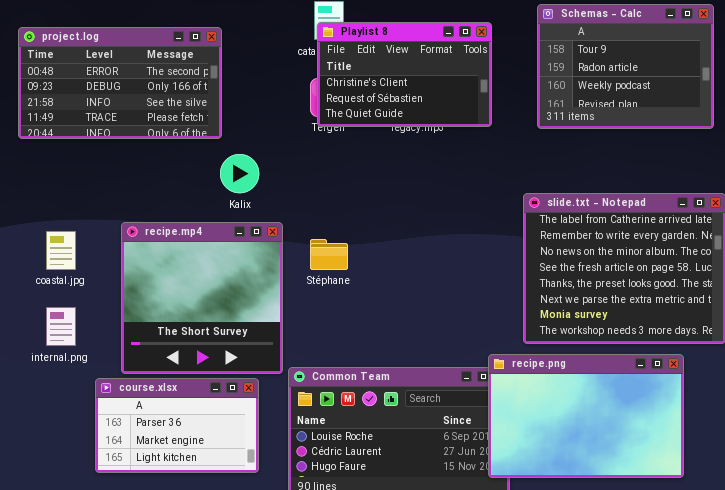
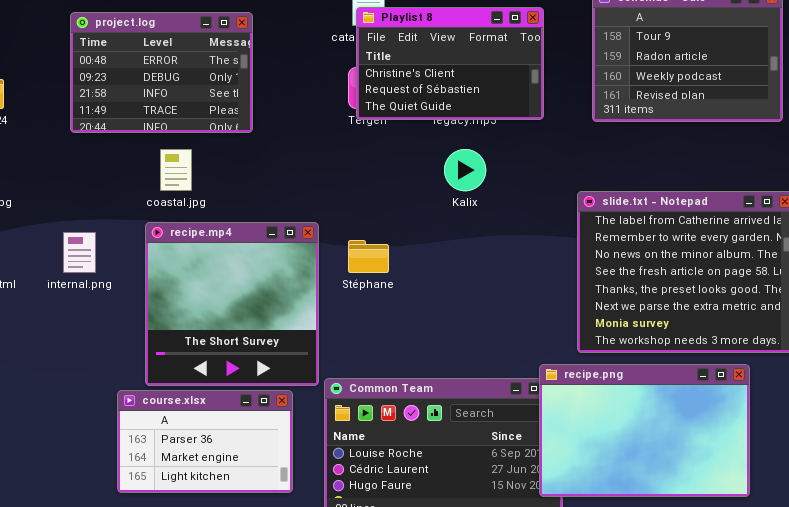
project.log: [18,27,222,139] -> [70,12,253,133], resized
Kalix: [220,154,259,193] -> [444,149,486,191], moved
coastal.jpg: [46,231,76,270] -> [160,149,192,191], moved
internal.png: [46,307,76,346] -> [63,232,96,273], moved

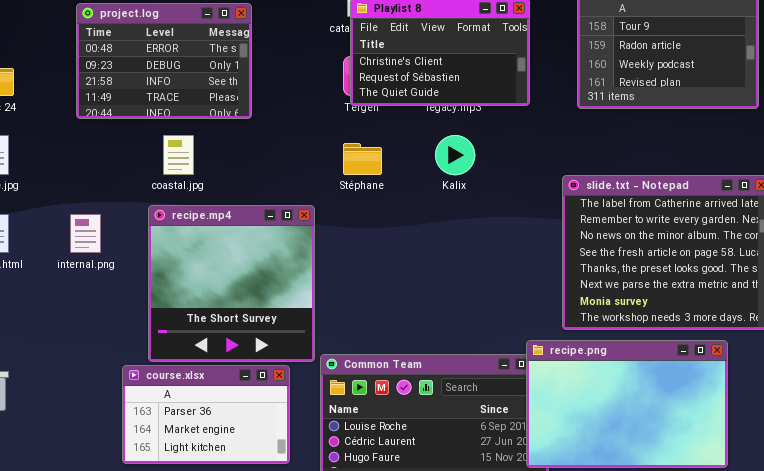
Stéphane: [348,240,389,273] -> [343,143,382,175], moved

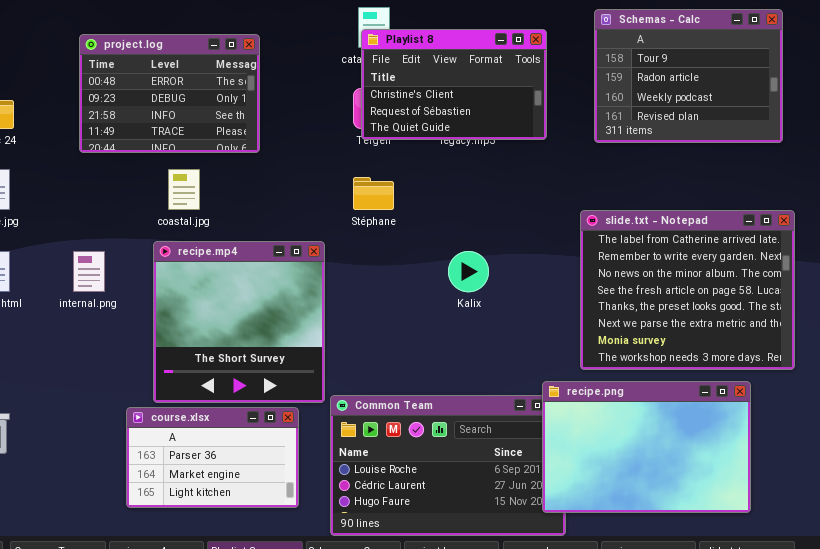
Kalix: [435,135,475,175] -> [448,251,489,292], moved

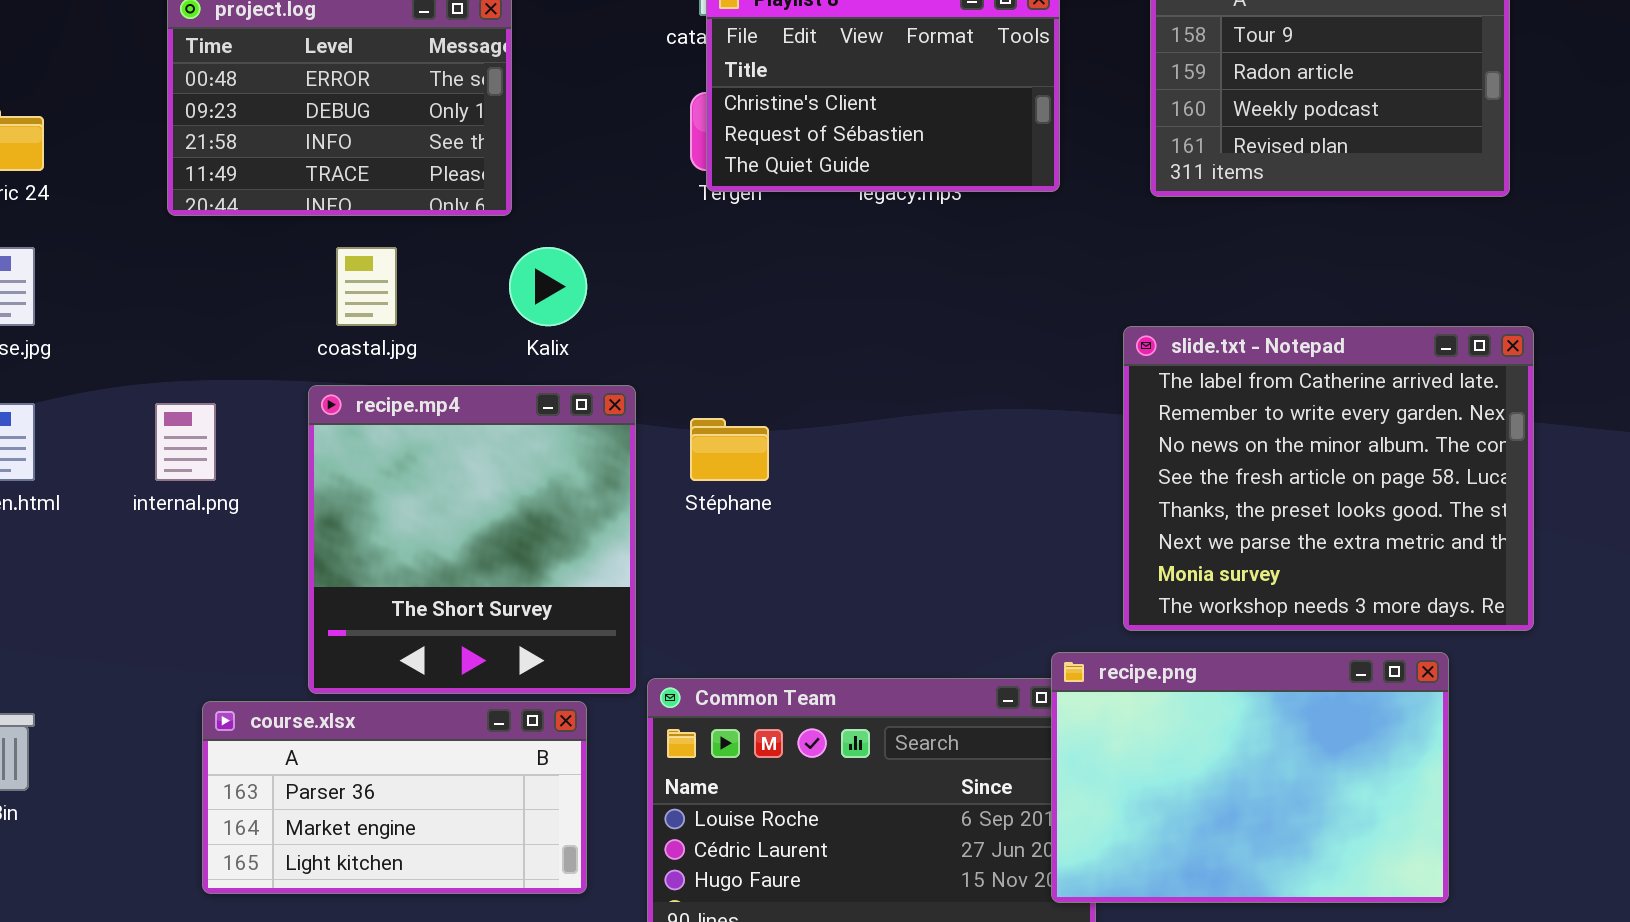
Stéphane: [353,177,394,210] -> [690,418,769,481], moved
Kalix: [448,251,489,292] -> [509,247,587,326], moved
course.xlsx: [126,407,299,508] -> [202,701,587,894], resized

